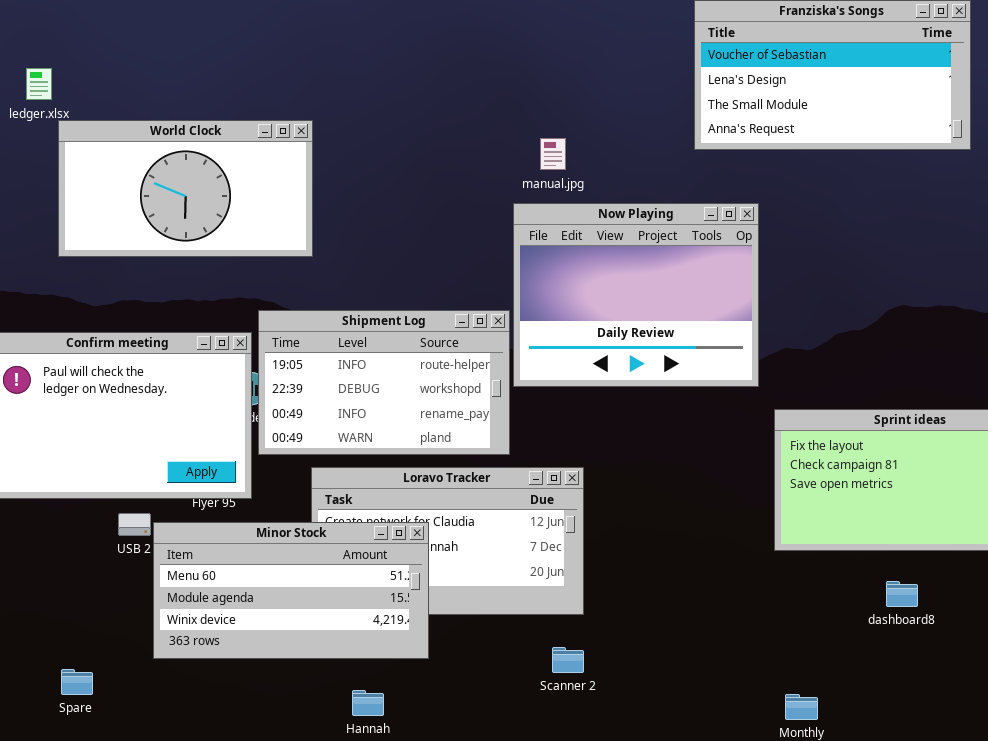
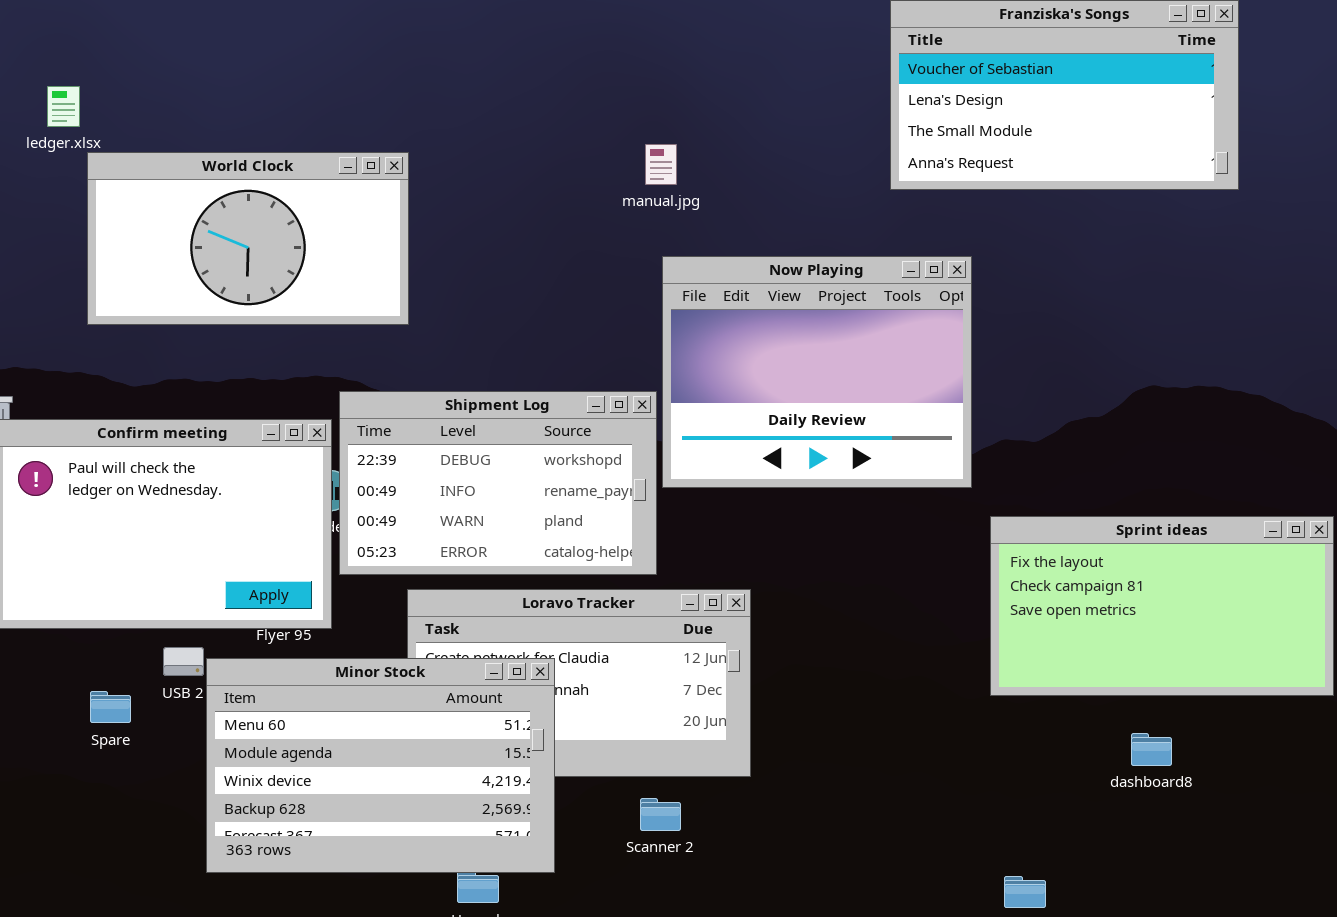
manual.jpg: [540,138,566,170] -> [645,144,677,185], moved
Shipment Log: [258,310,510,455] -> [339,391,657,575], scrolled down 1 row
Minor Stock: [153,522,429,659] -> [206,658,555,873], resized
Scanner 2: [552,647,584,673] -> [640,798,681,831], moved
Spare: [61,669,93,695] -> [90,691,131,723], moved

